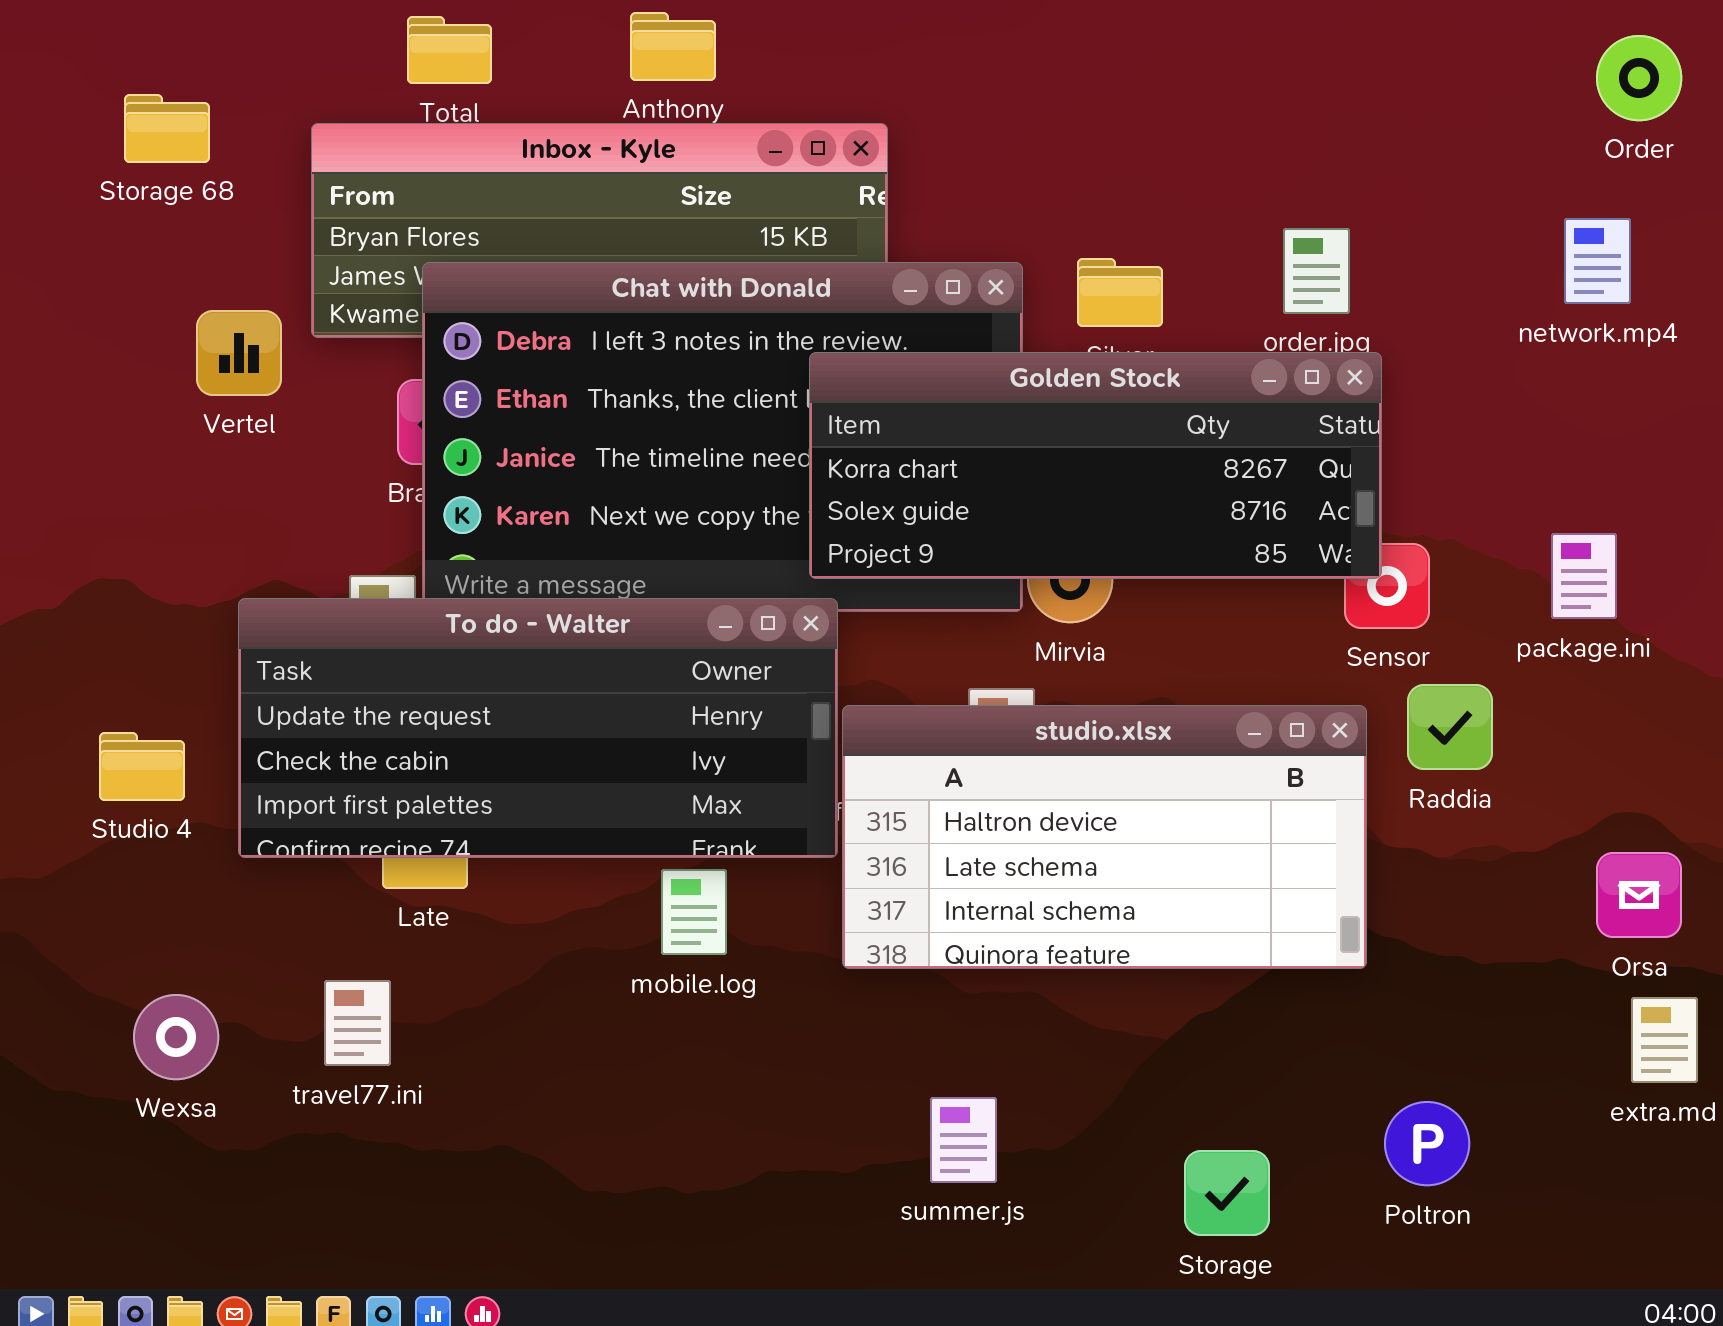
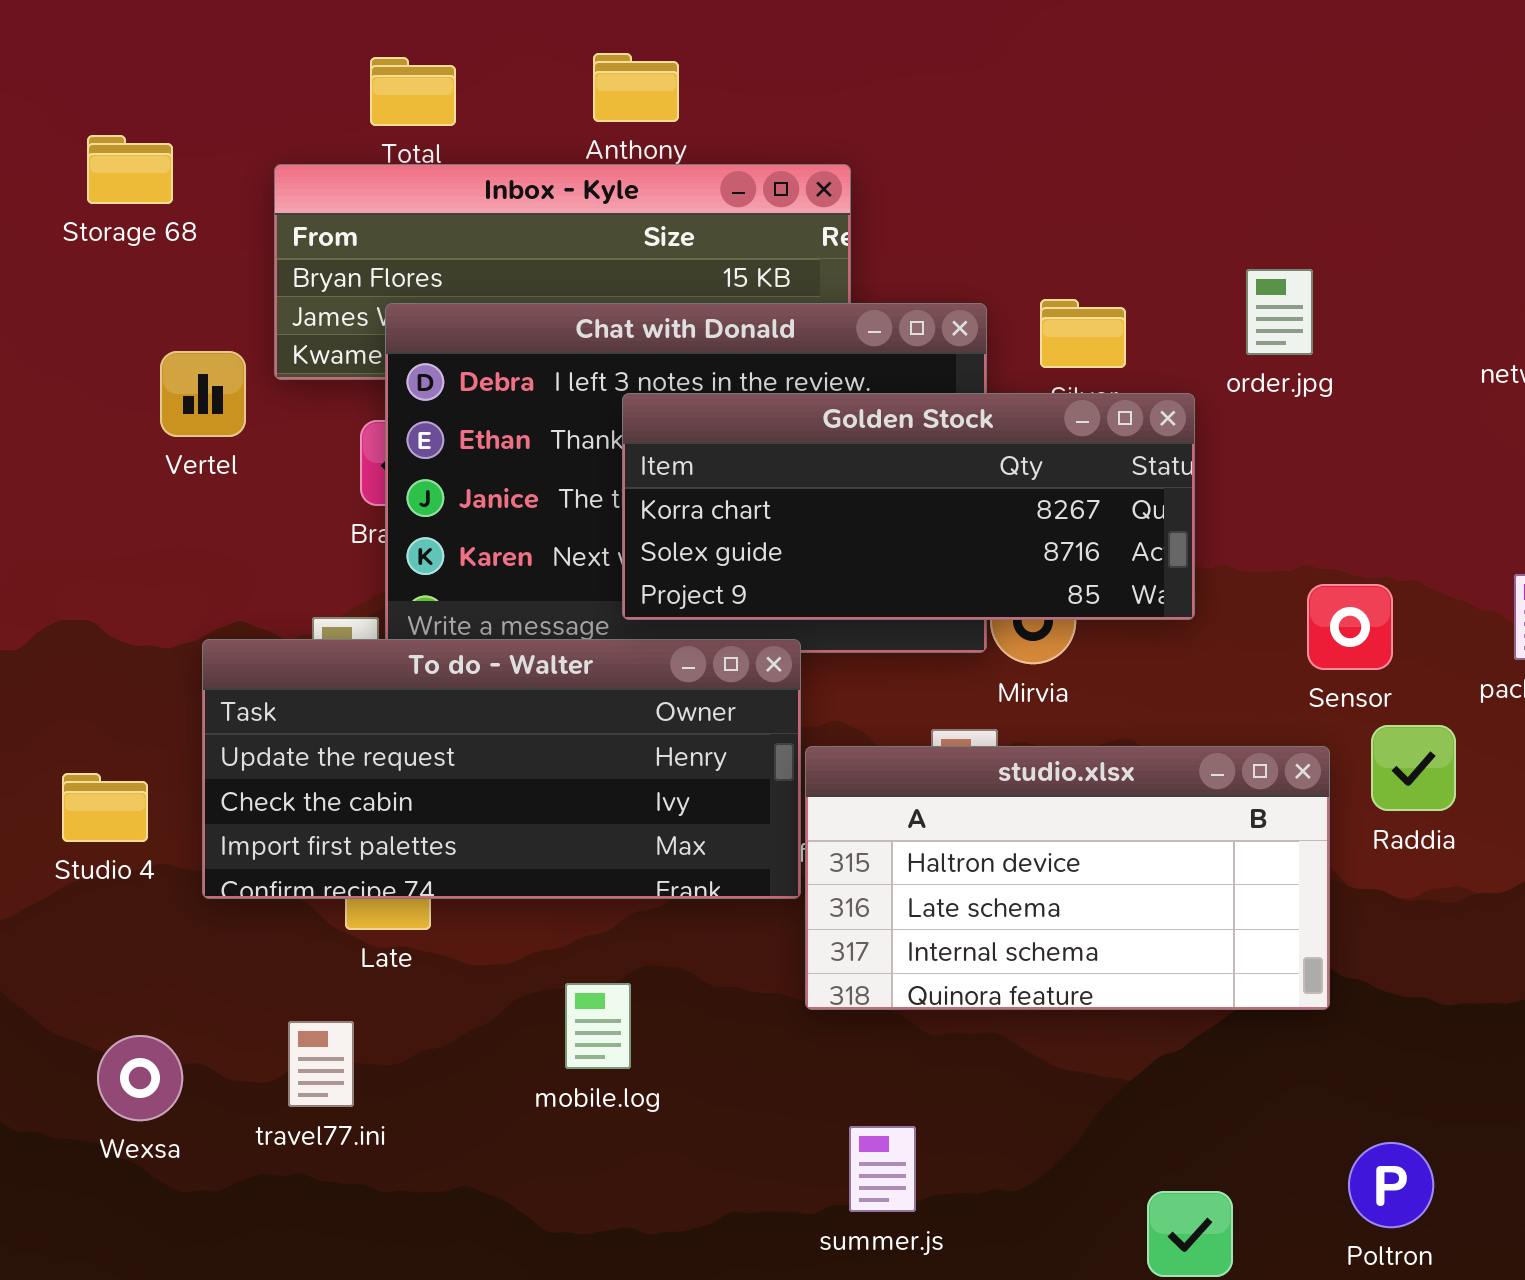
Golden Stock: [809,352,1382,579] -> [622,393,1195,620], moved
mobile.log: [661,869,727,955] -> [565,983,631,1069], moved
summer.js: [930,1097,997,1183] -> [849,1126,916,1212], moved

